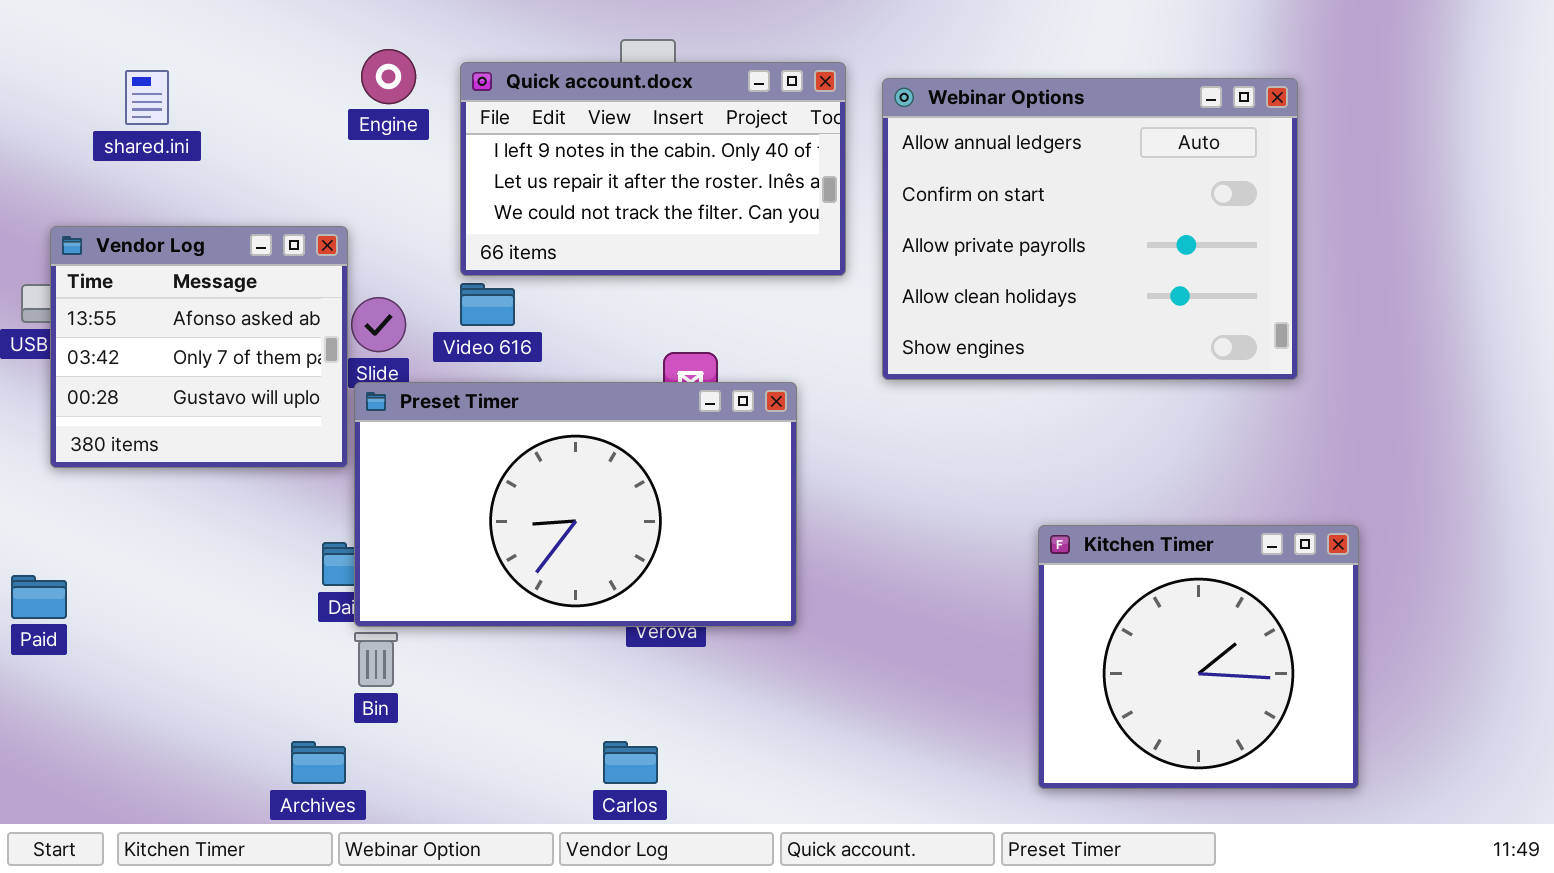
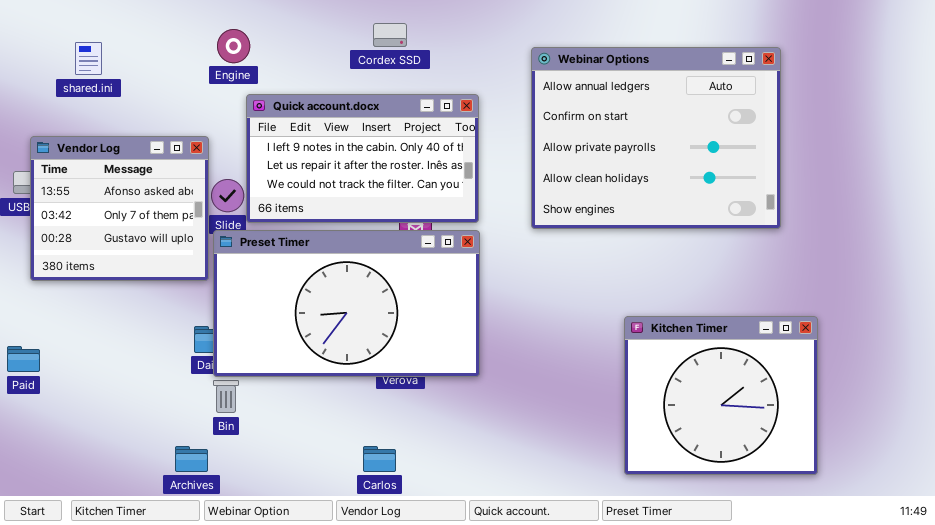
Quick account.docx: [460,62,846,276] -> [246,94,479,223], moved

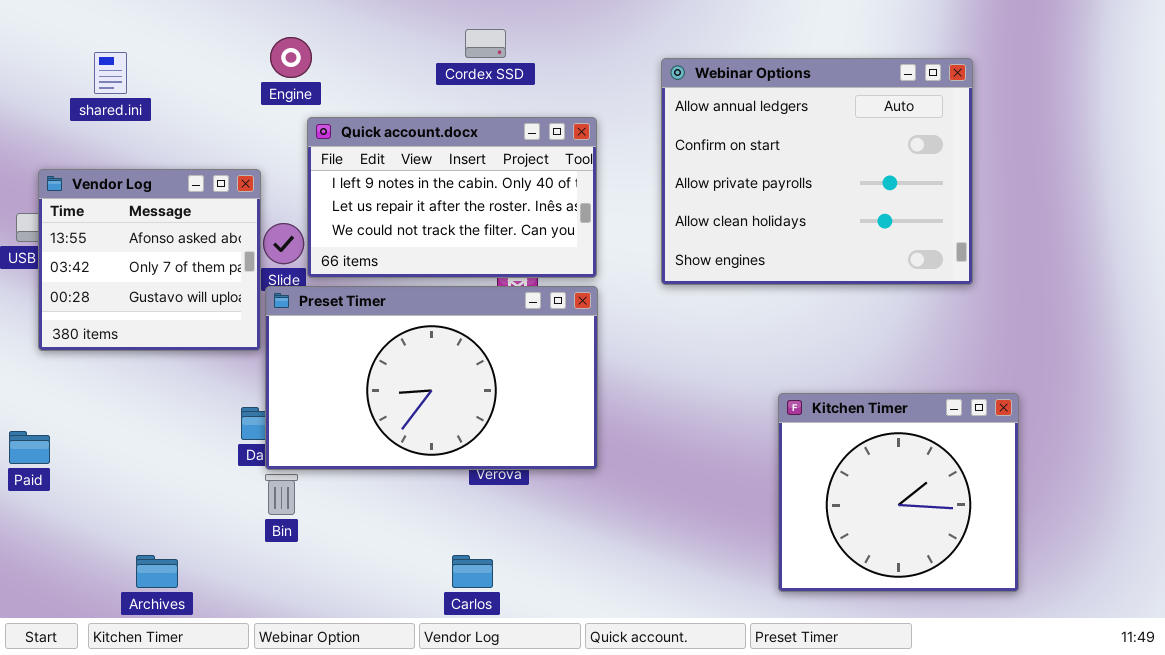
Archives: [175,446,208,472] -> [136,555,178,588], moved

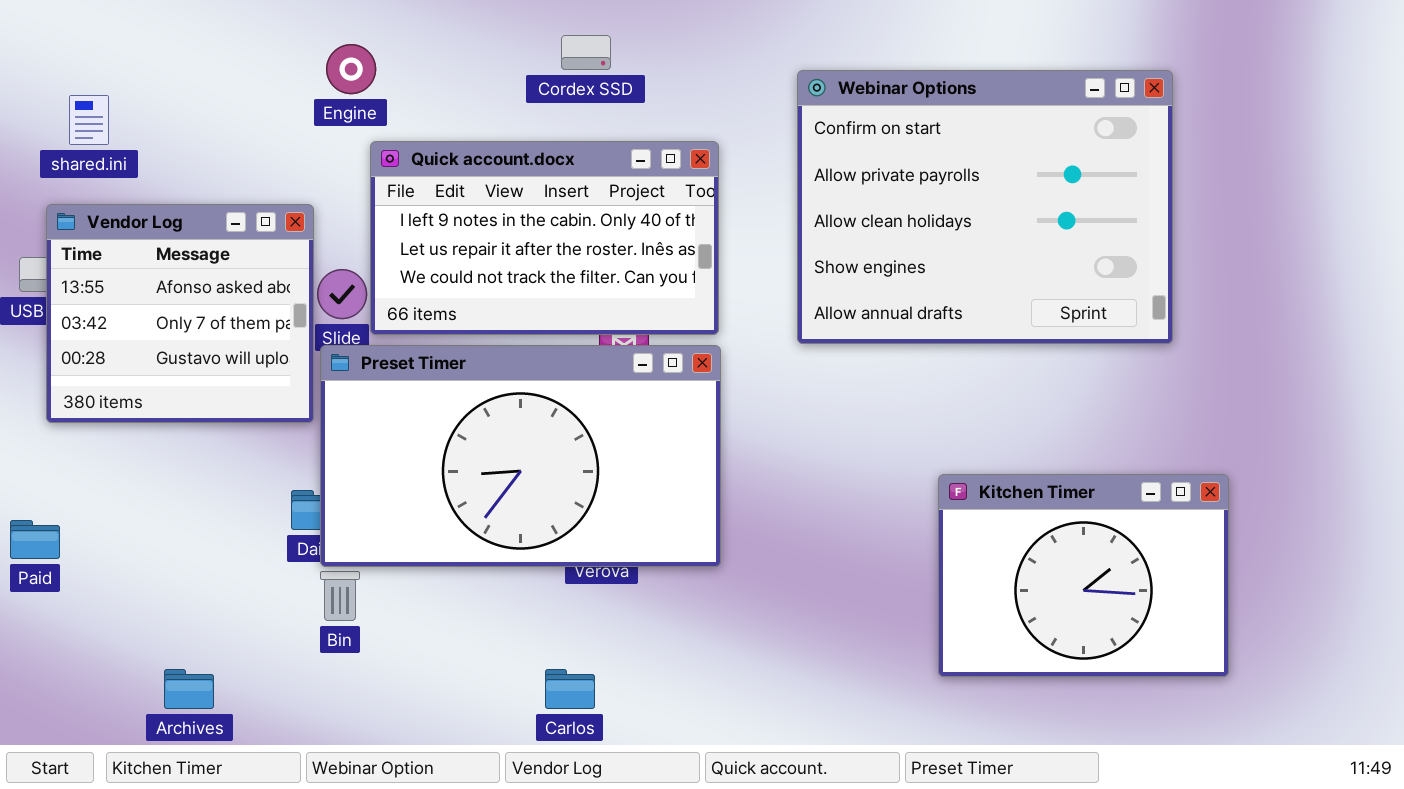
shared.ini: [94,52,127,94] -> [69,95,109,145], moved
Webinar Options: [661,58,973,285] -> [797,70,1173,344], scrolled down 1 row
Kitchen Timer: [778,393,1019,592] -> [938,474,1229,677], resized

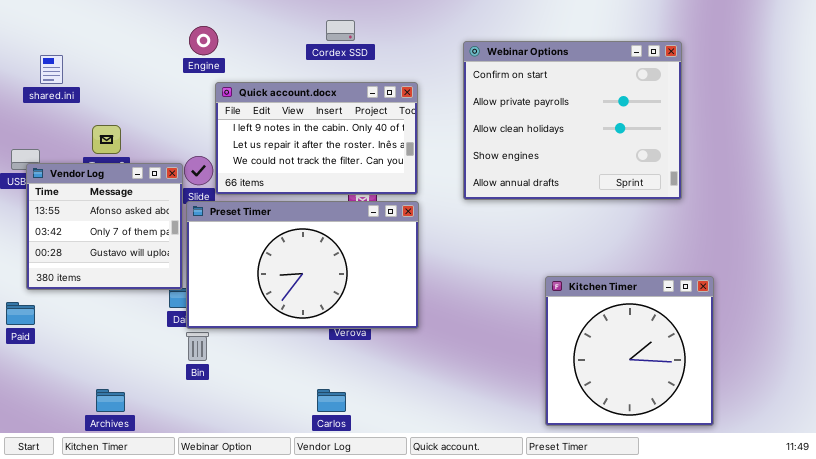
Vendor Log: [46,204,314,423] -> [26,163,183,290], moved
Kitchen Timer: [938,474,1229,677] -> [545,276,714,426], resized

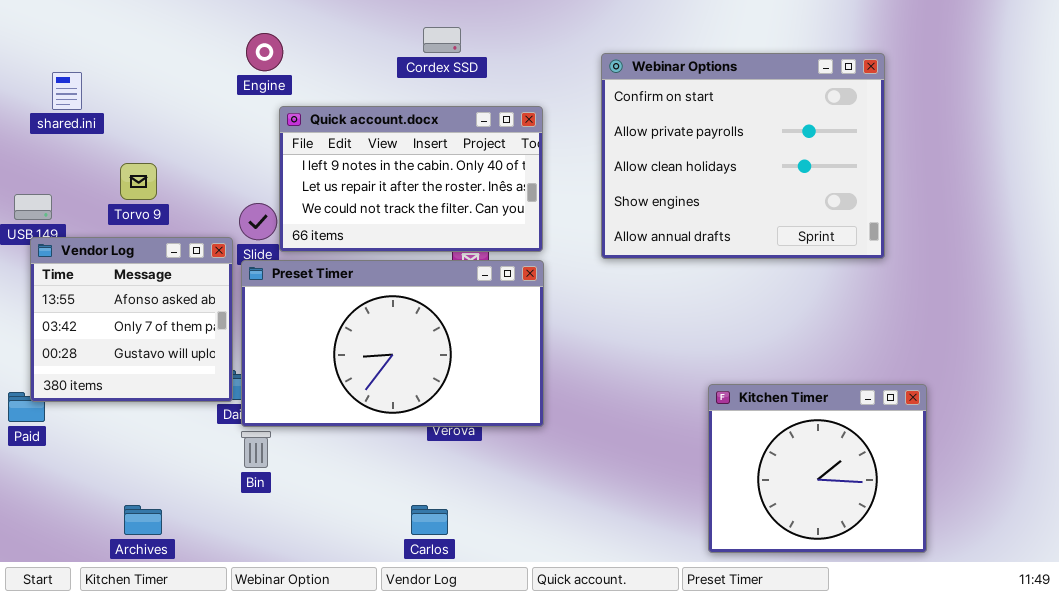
Vendor Log: [26,163,183,290] -> [30,237,233,402], moved
Kitchen Timer: [545,276,714,426] -> [708,384,927,553], resized

